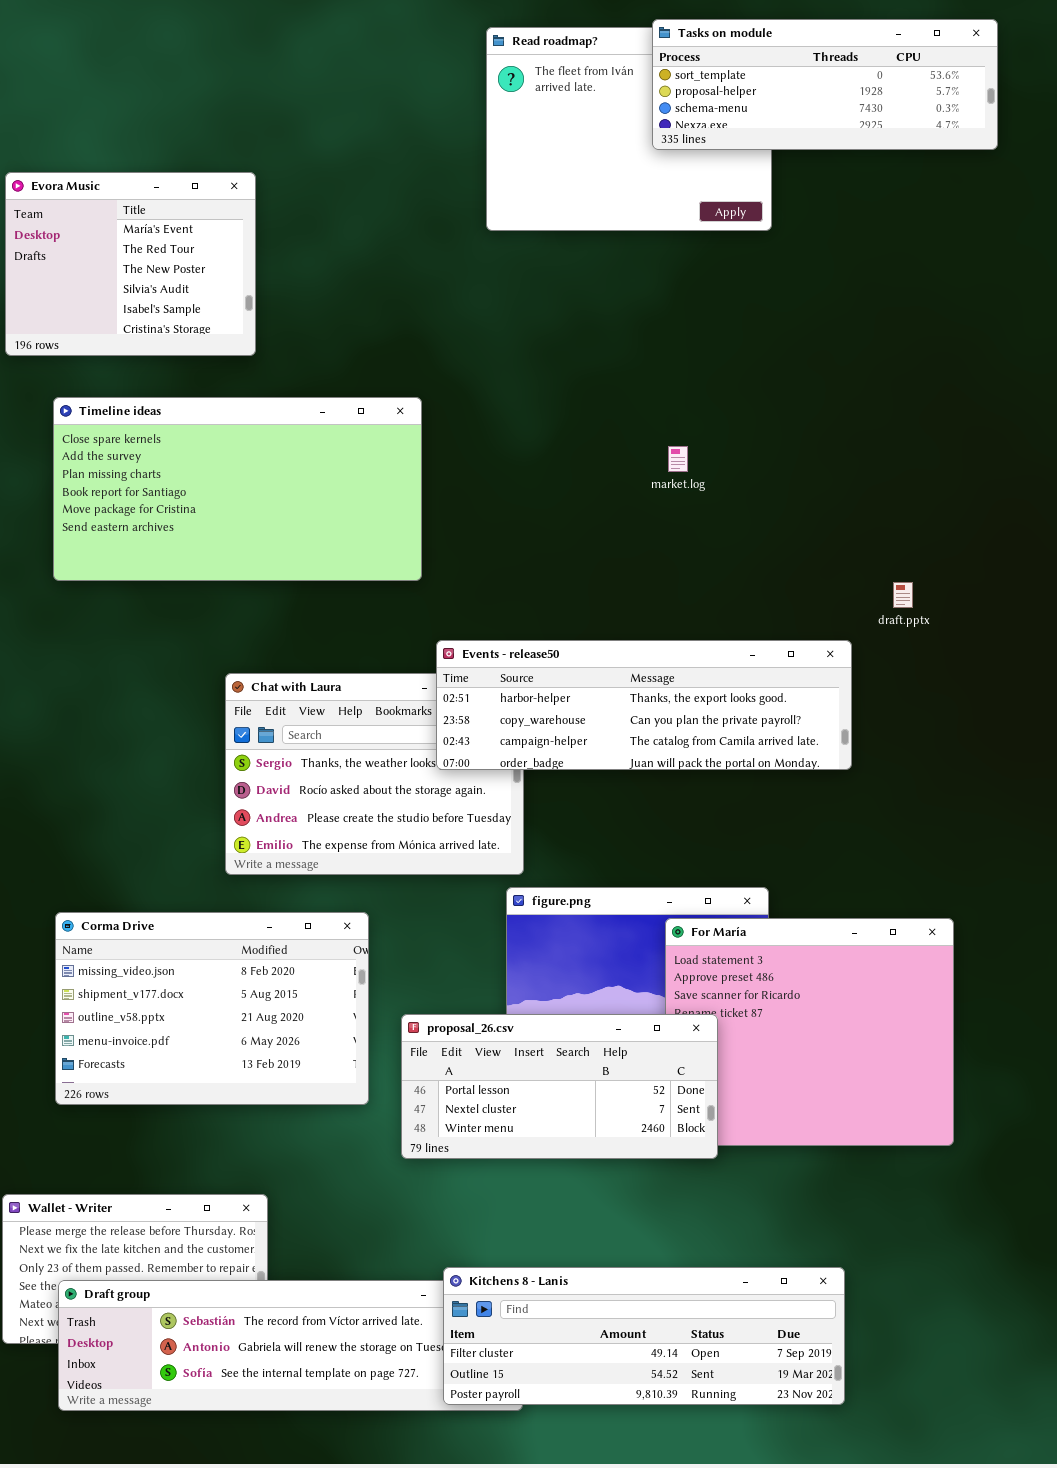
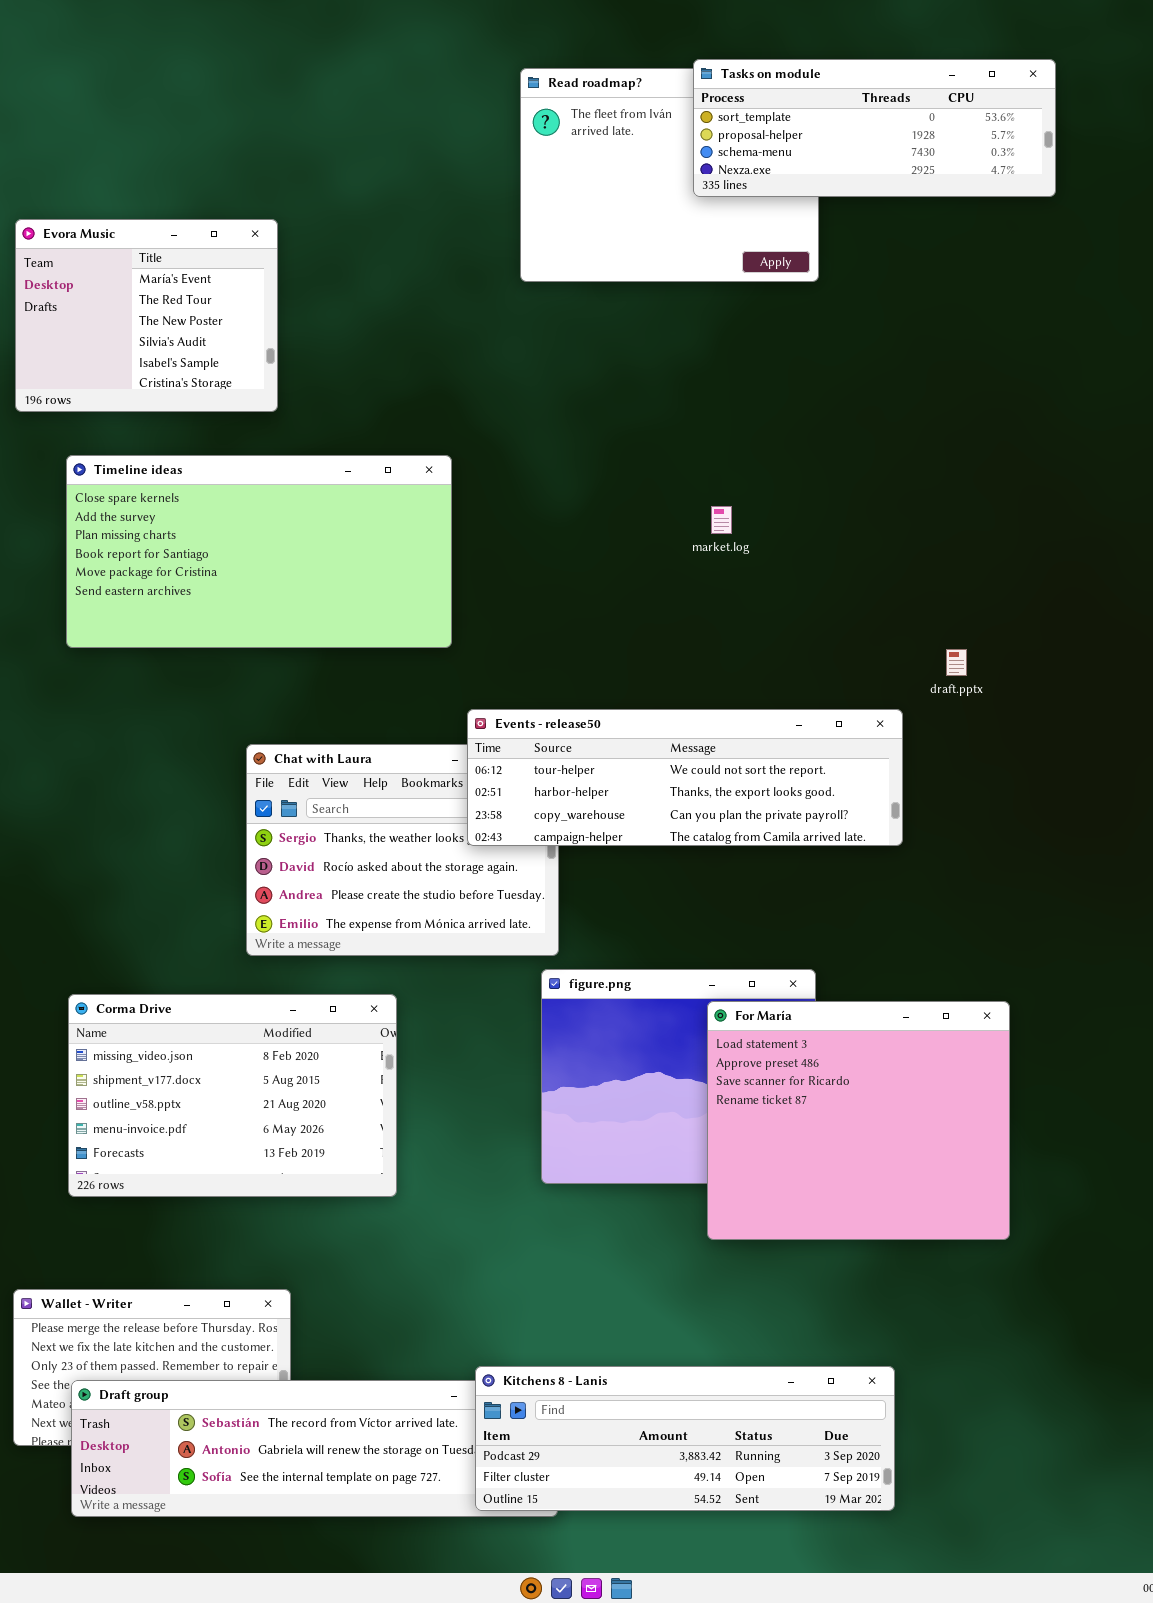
Events - release50: [436,640,852,770] -> [467,709,903,846], scrolled up 1 row
proposal_26.csv: [401,1014,718,1159] -> none, closed
Kitchens 8 - Lanis: [443,1267,845,1405] -> [475,1366,895,1511], scrolled up 1 row

